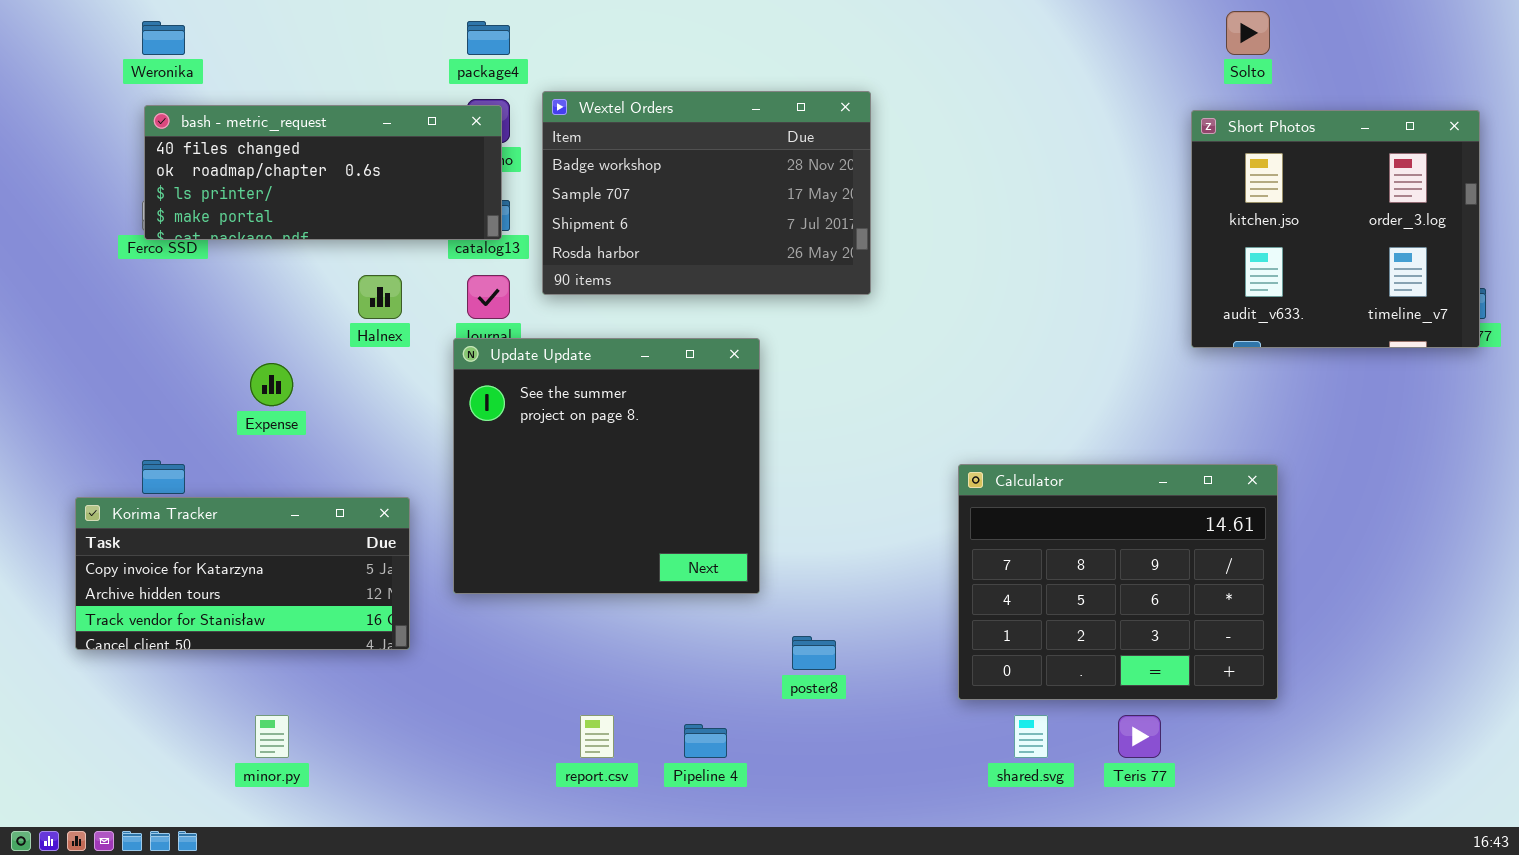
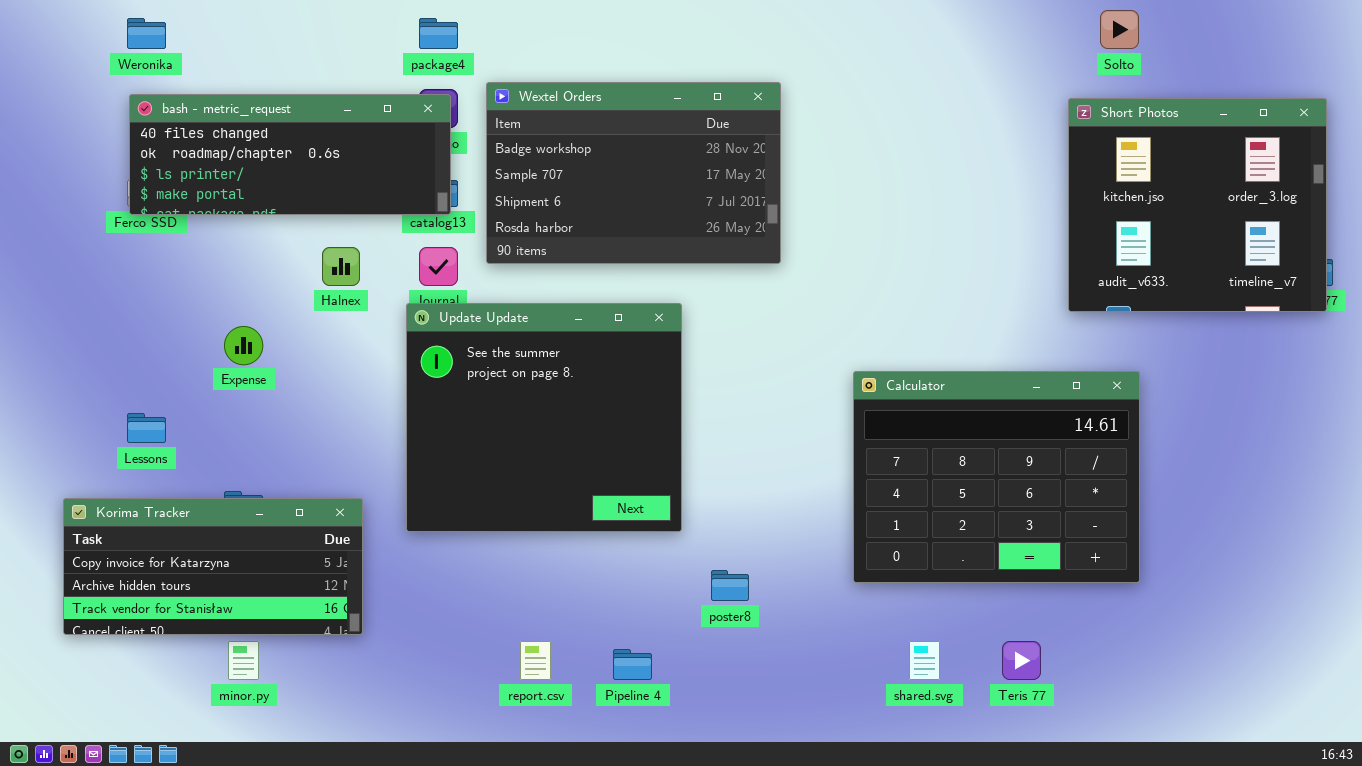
Calculator: [958,464,1278,700] -> [853,371,1140,583], moved
Korima Tracker: [75,497,410,650] -> [63,498,363,635], moved

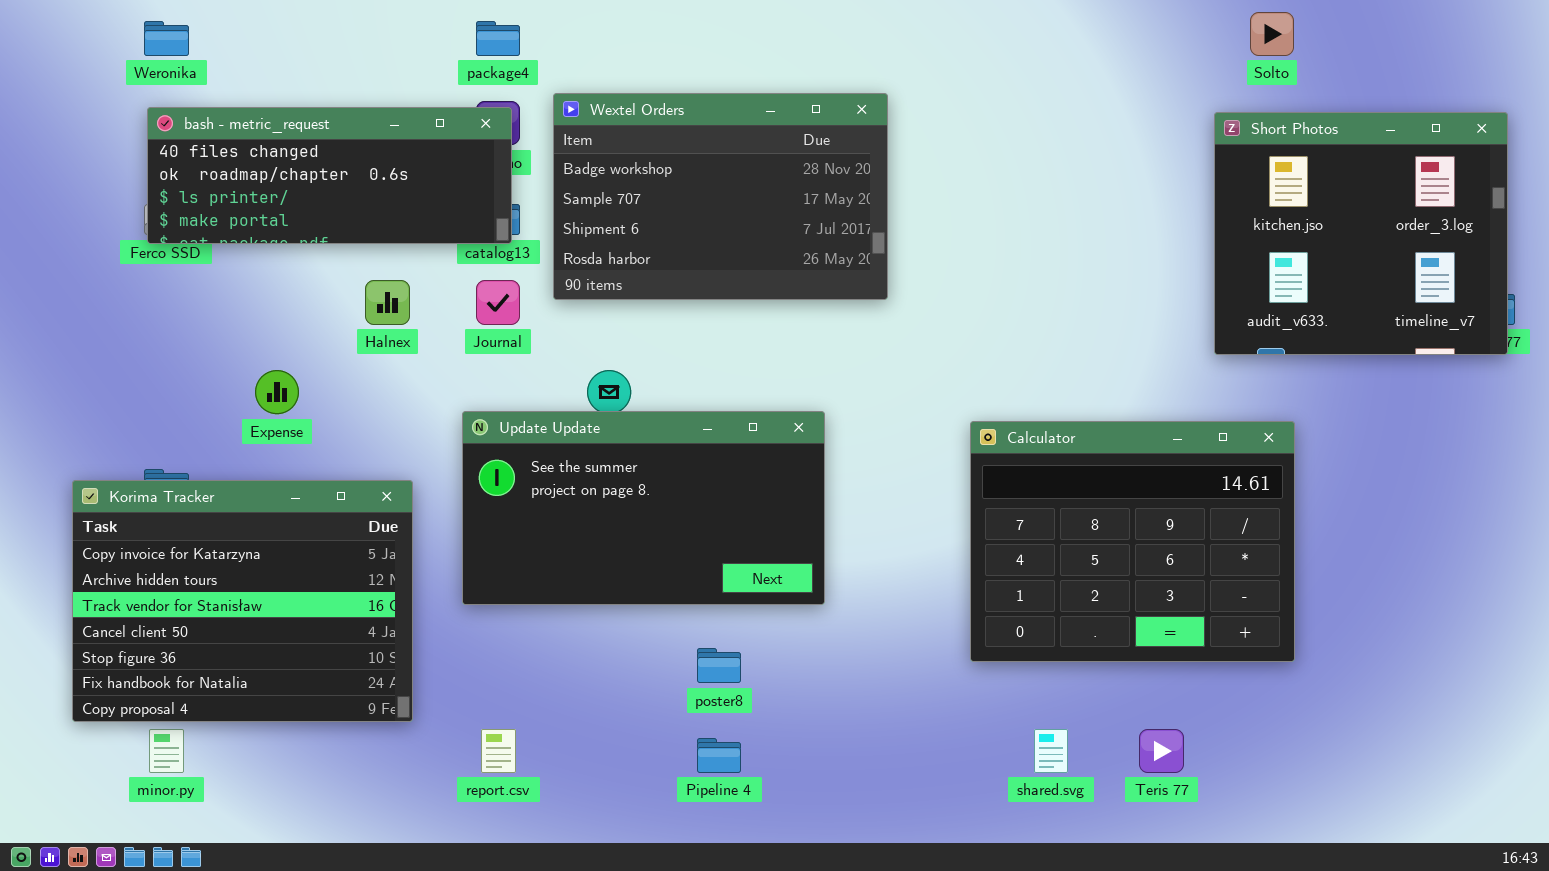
Update Update: [406,303,682,532] -> [462,411,825,605], resized
Korima Tracker: [63,498,363,635] -> [72,480,413,722], resized
poster8: [711,570,749,601] -> [697,648,741,683], moved
minor.py: [228,641,259,680] -> [149,729,184,773], moved
report.csv: [520,641,551,680] -> [481,729,516,773], moved

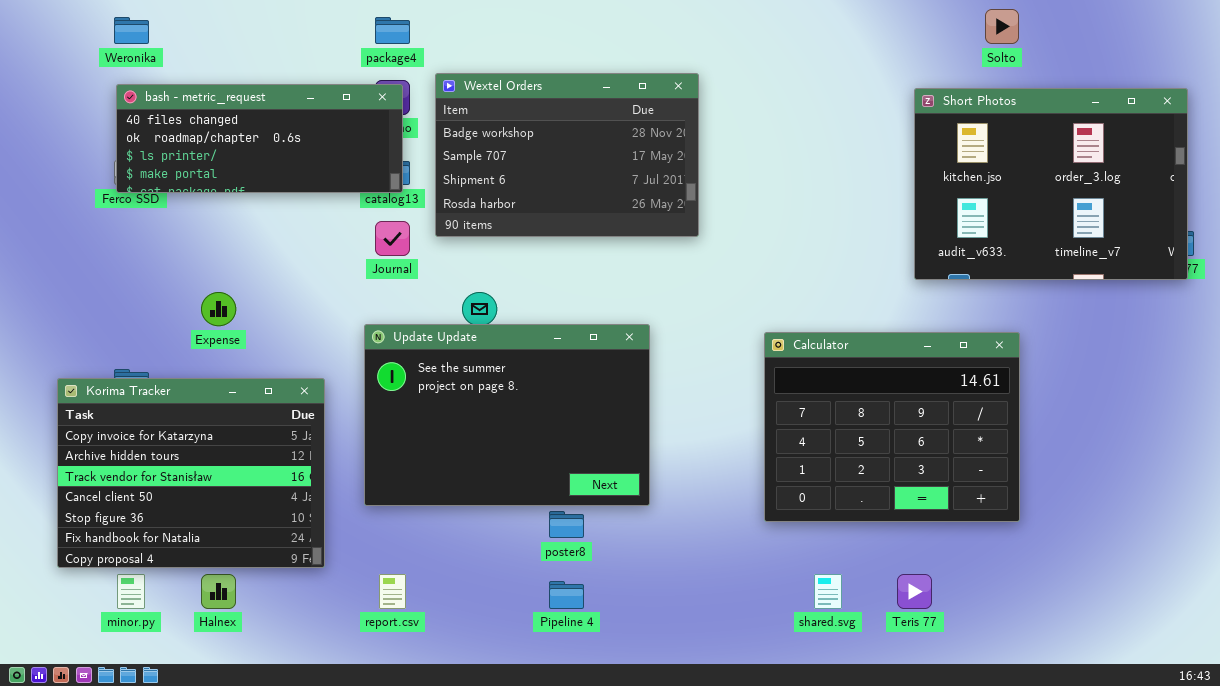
Short Photos: [1214,112,1508,355] -> [914,88,1188,280], resized
Halnex: [365,280,410,325] -> [201,574,236,609], moved
Update Update: [462,411,825,605] -> [364,324,650,506], resized

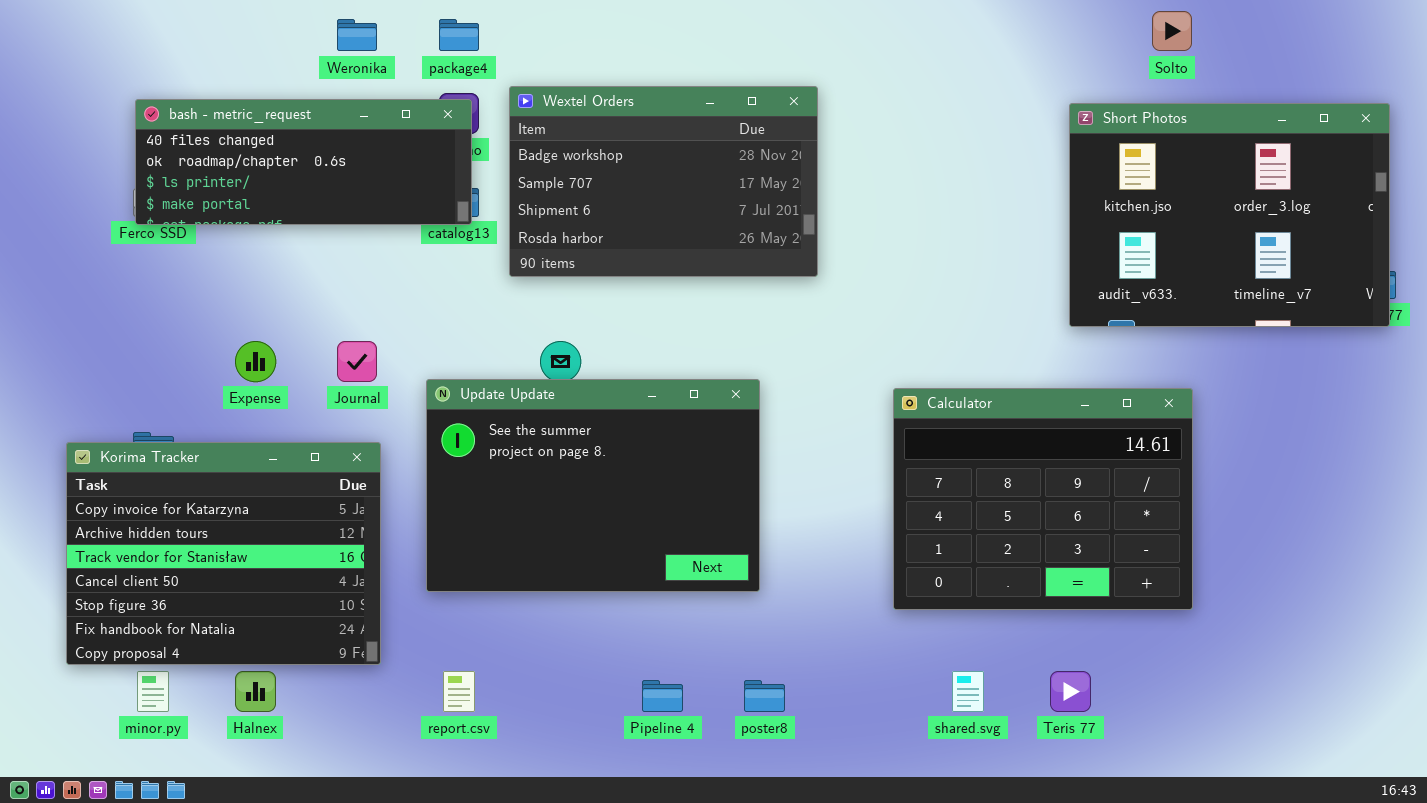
Weronika: [114,17,149,44] -> [337,19,377,51], moved
Journal: [375,221,410,256] -> [337,341,377,382], moved
poster8: [549,511,584,538] -> [744,680,785,712], moved

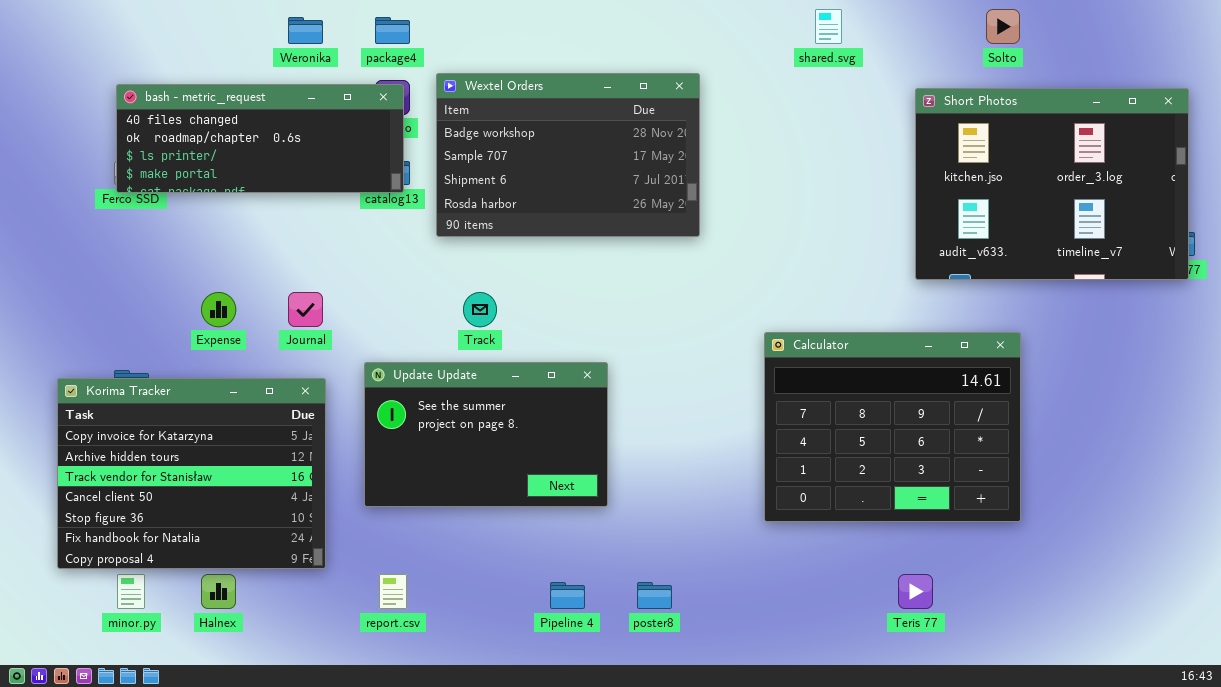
Update Update: [426,379,760,592] -> [364,362,608,507], resized
shared.svg: [952,671,984,712] -> [815,9,842,44], moved

